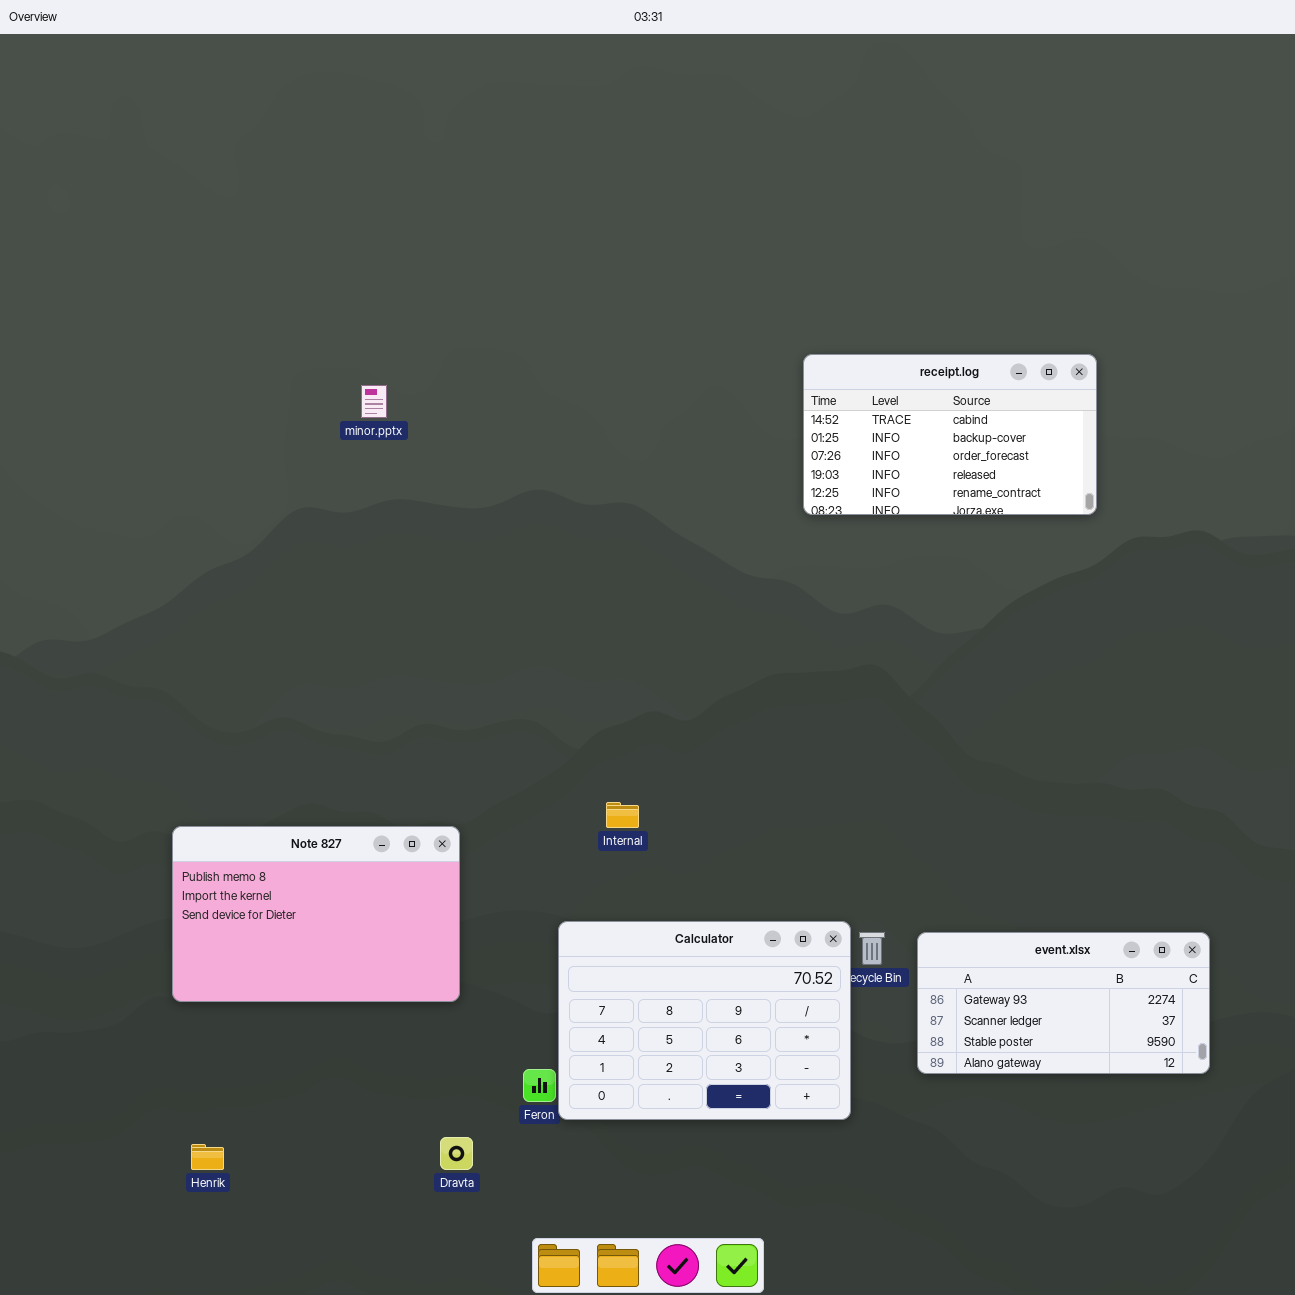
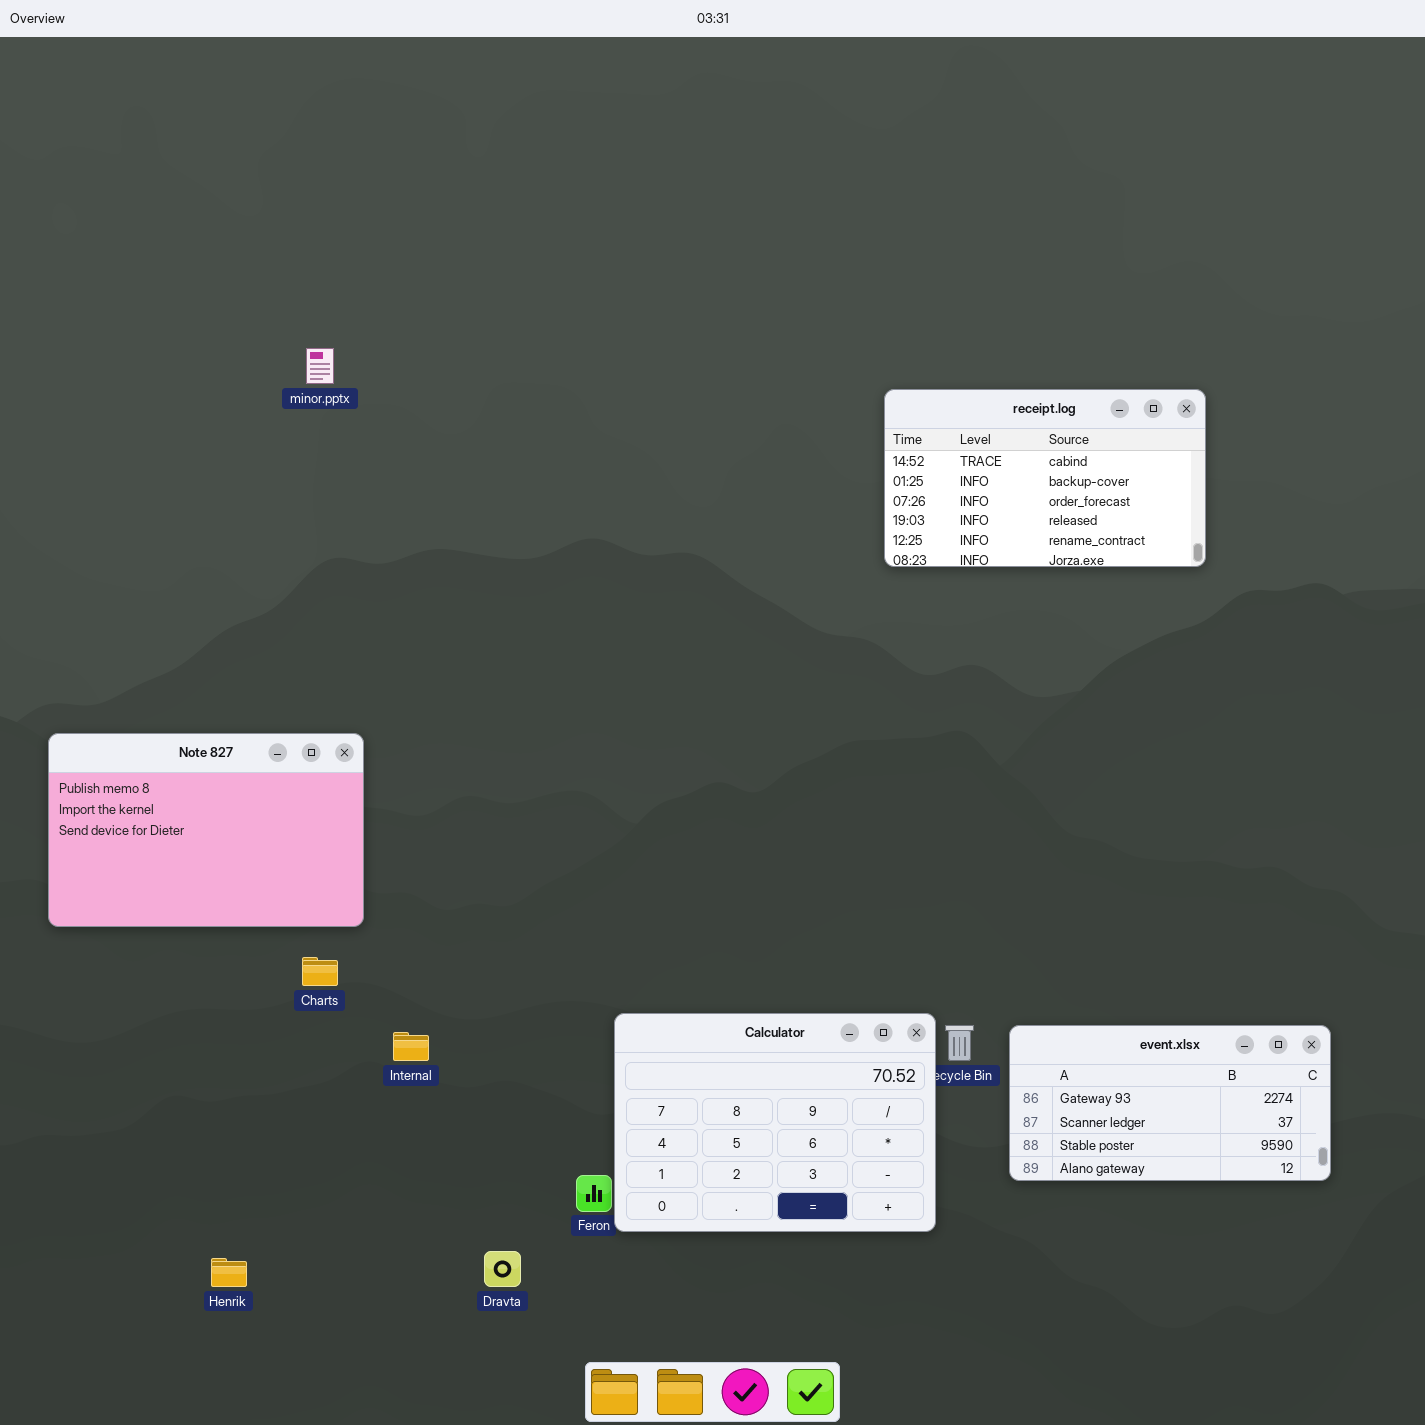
minor.pptx: [361,385,387,418] -> [306,348,334,384], moved
Internal: [606,802,639,828] -> [393,1032,429,1061], moved
Note 827: [172,826,460,1002] -> [48,733,364,927], moved

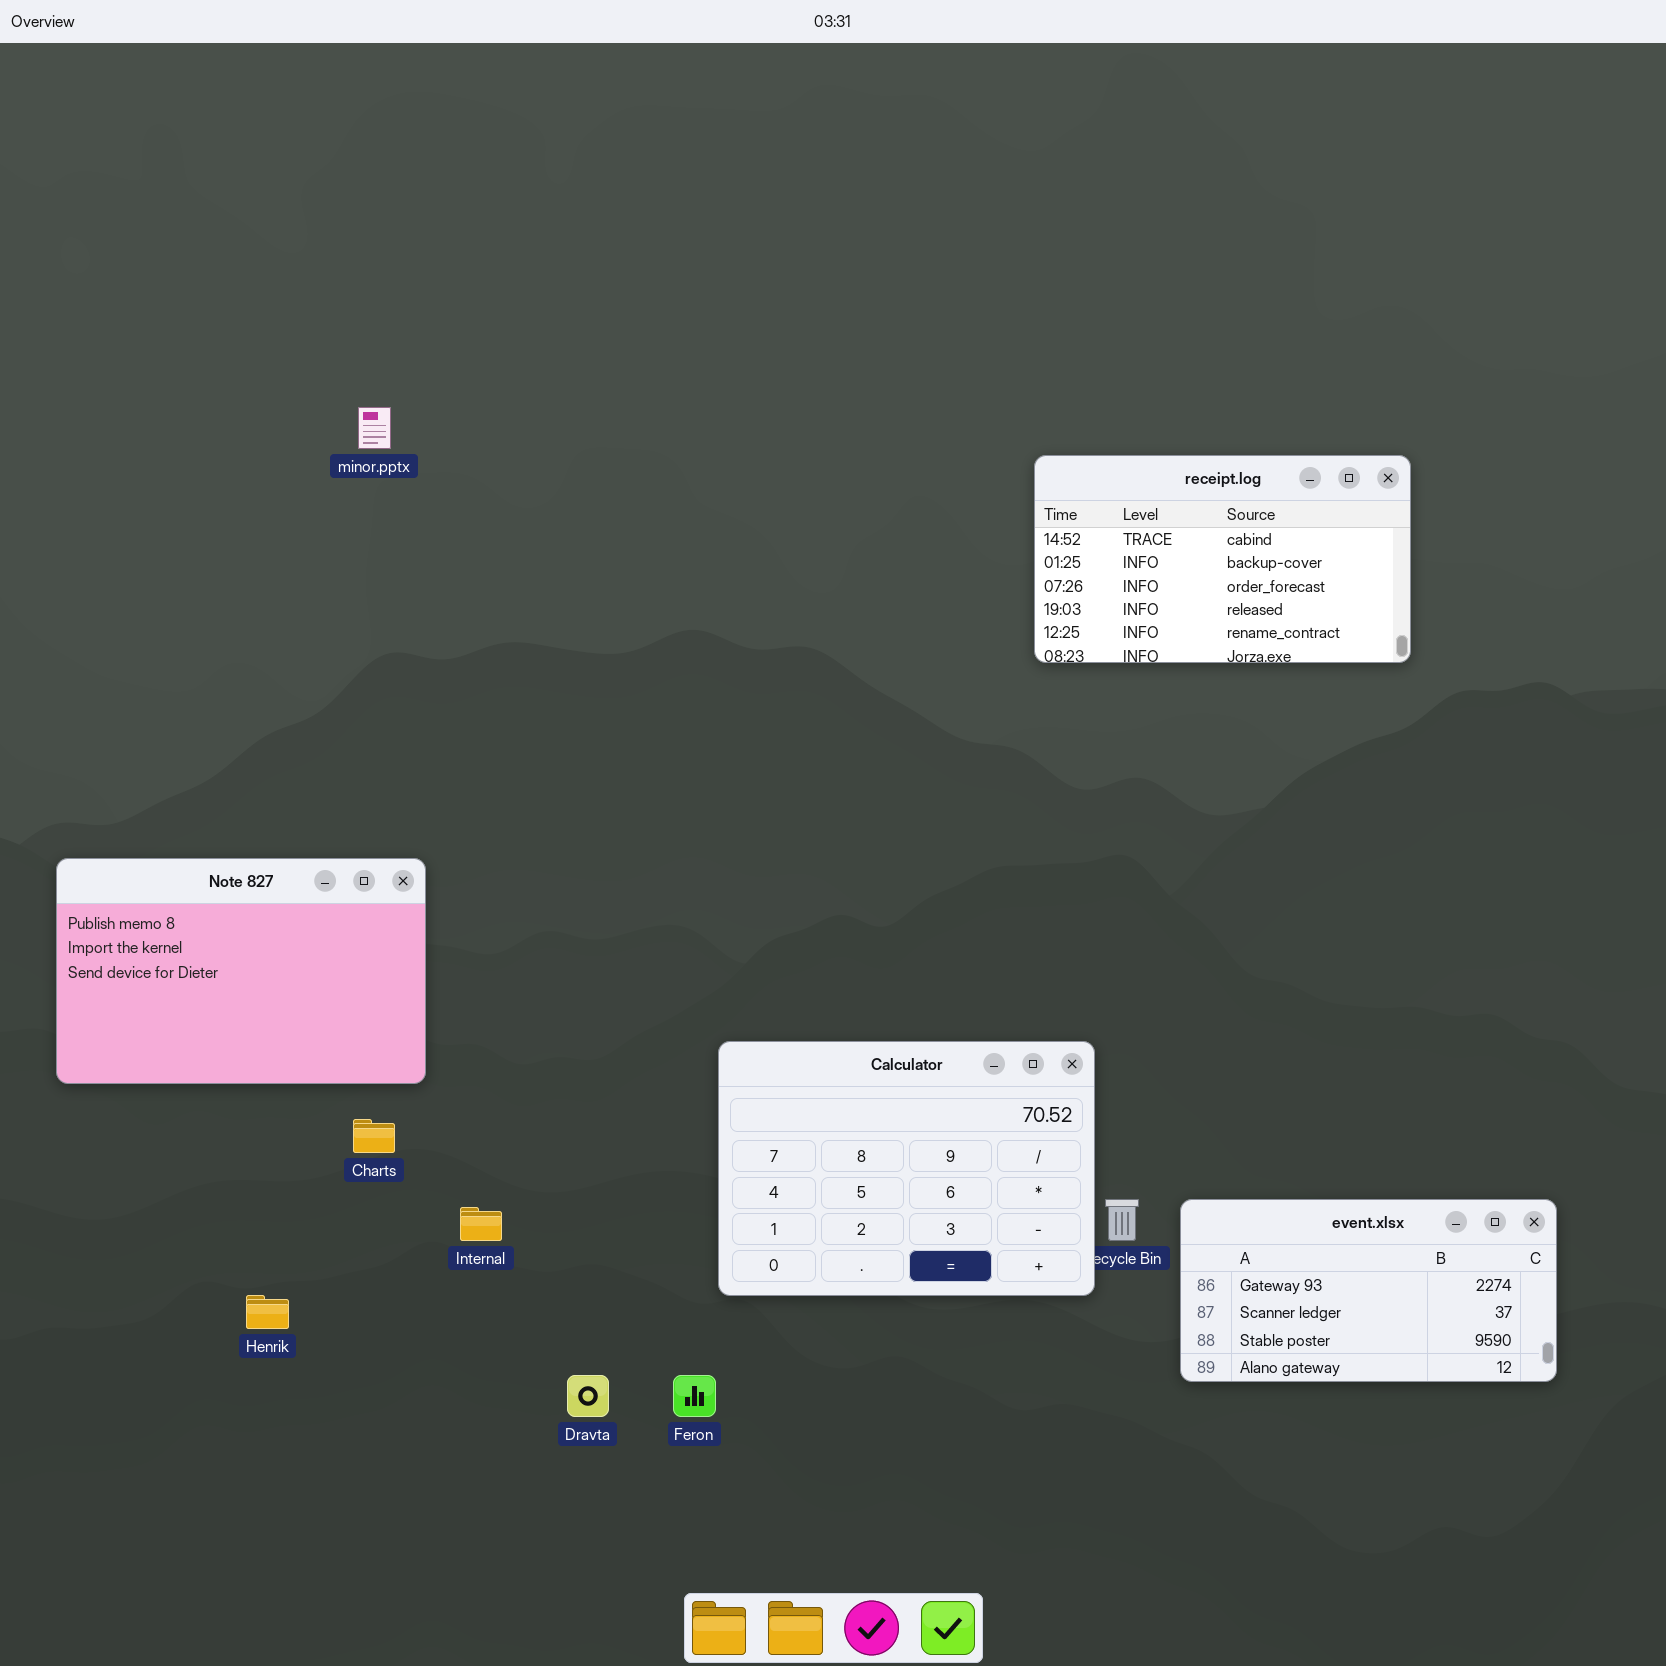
Calculator: [614,1013,936,1232] -> [718,1041,1095,1296], moved
Dravta: [484,1251,521,1287] -> [567,1375,609,1417], moved
Henrik: [211,1258,247,1287] -> [246,1295,289,1329], moved

